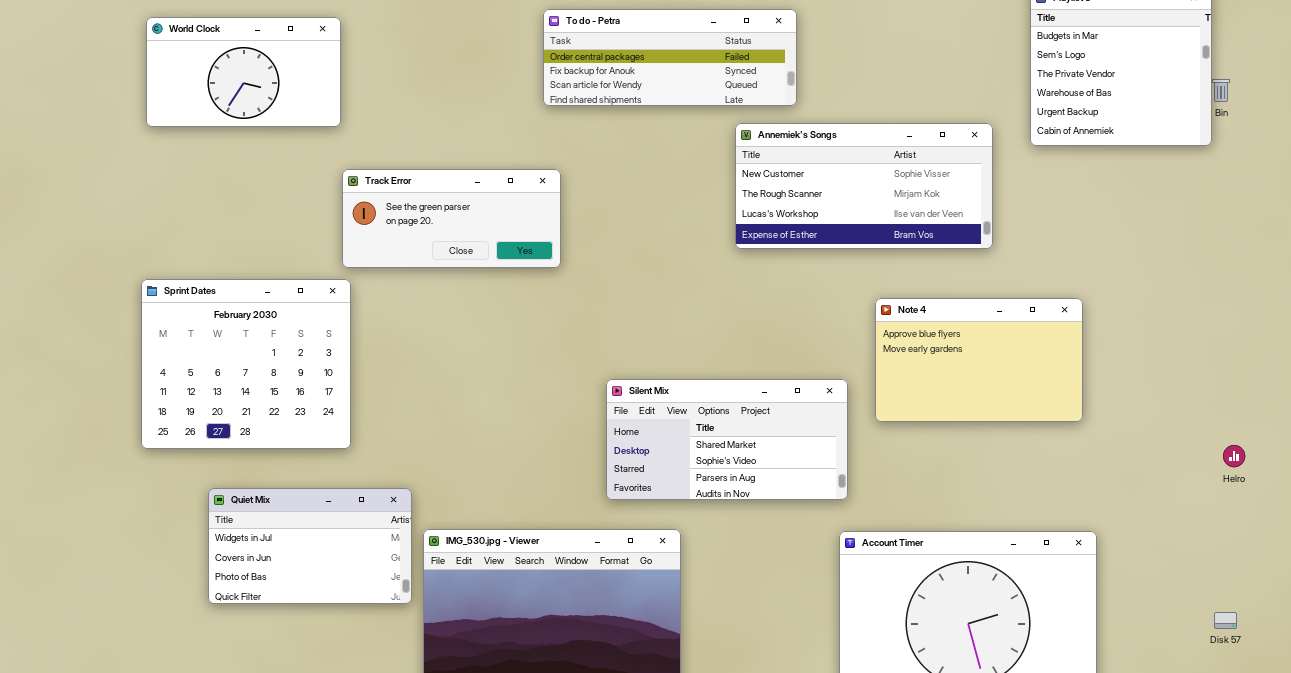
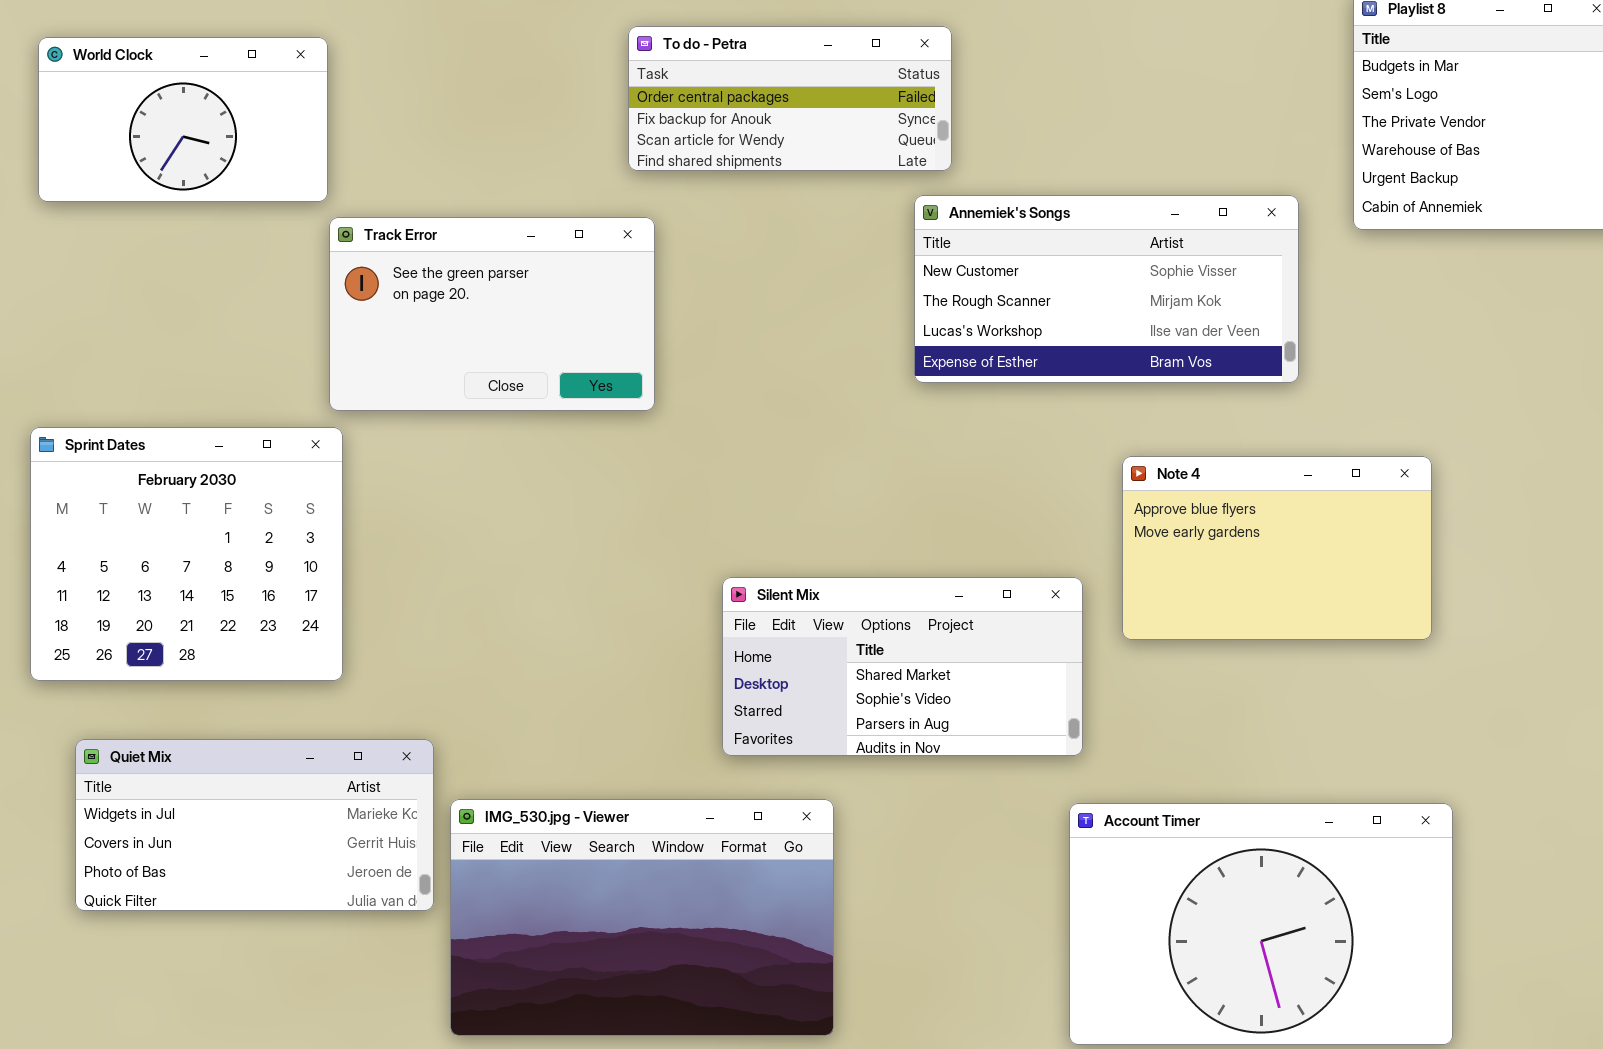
To do - Petra: [543,9,797,106] -> [628,26,952,171], resized
Track Error: [342,169,561,268] -> [329,217,655,411], resized
Quiet Mix: [208,488,412,604] -> [75,739,434,911], resized

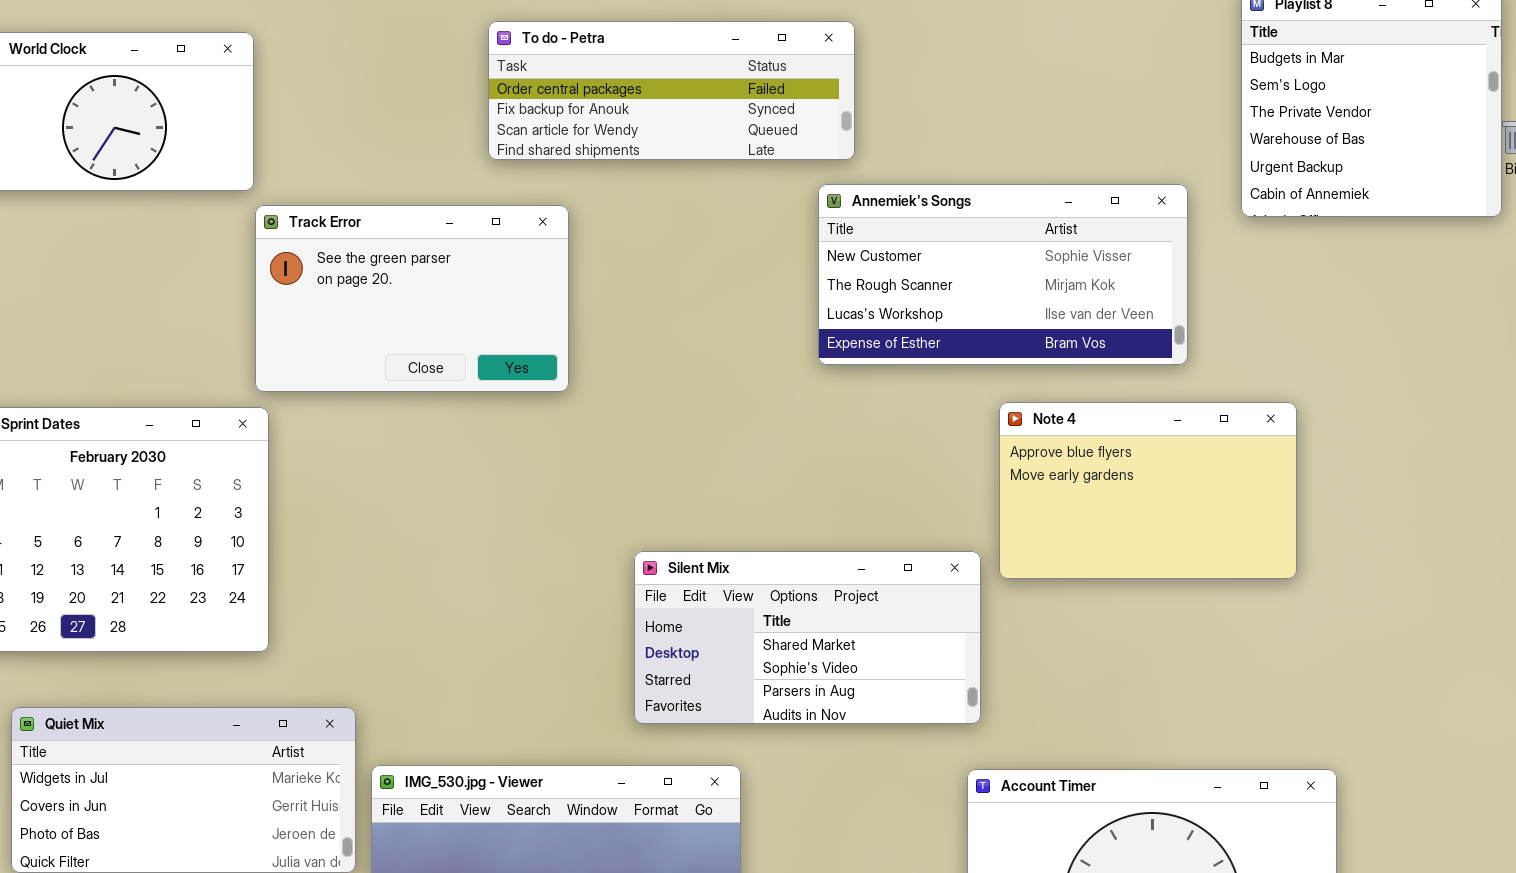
To do - Petra: [628,26,952,171] -> [488,21,855,160], resized
Note 4: [1122,456,1432,640] -> [999,402,1297,579], moved

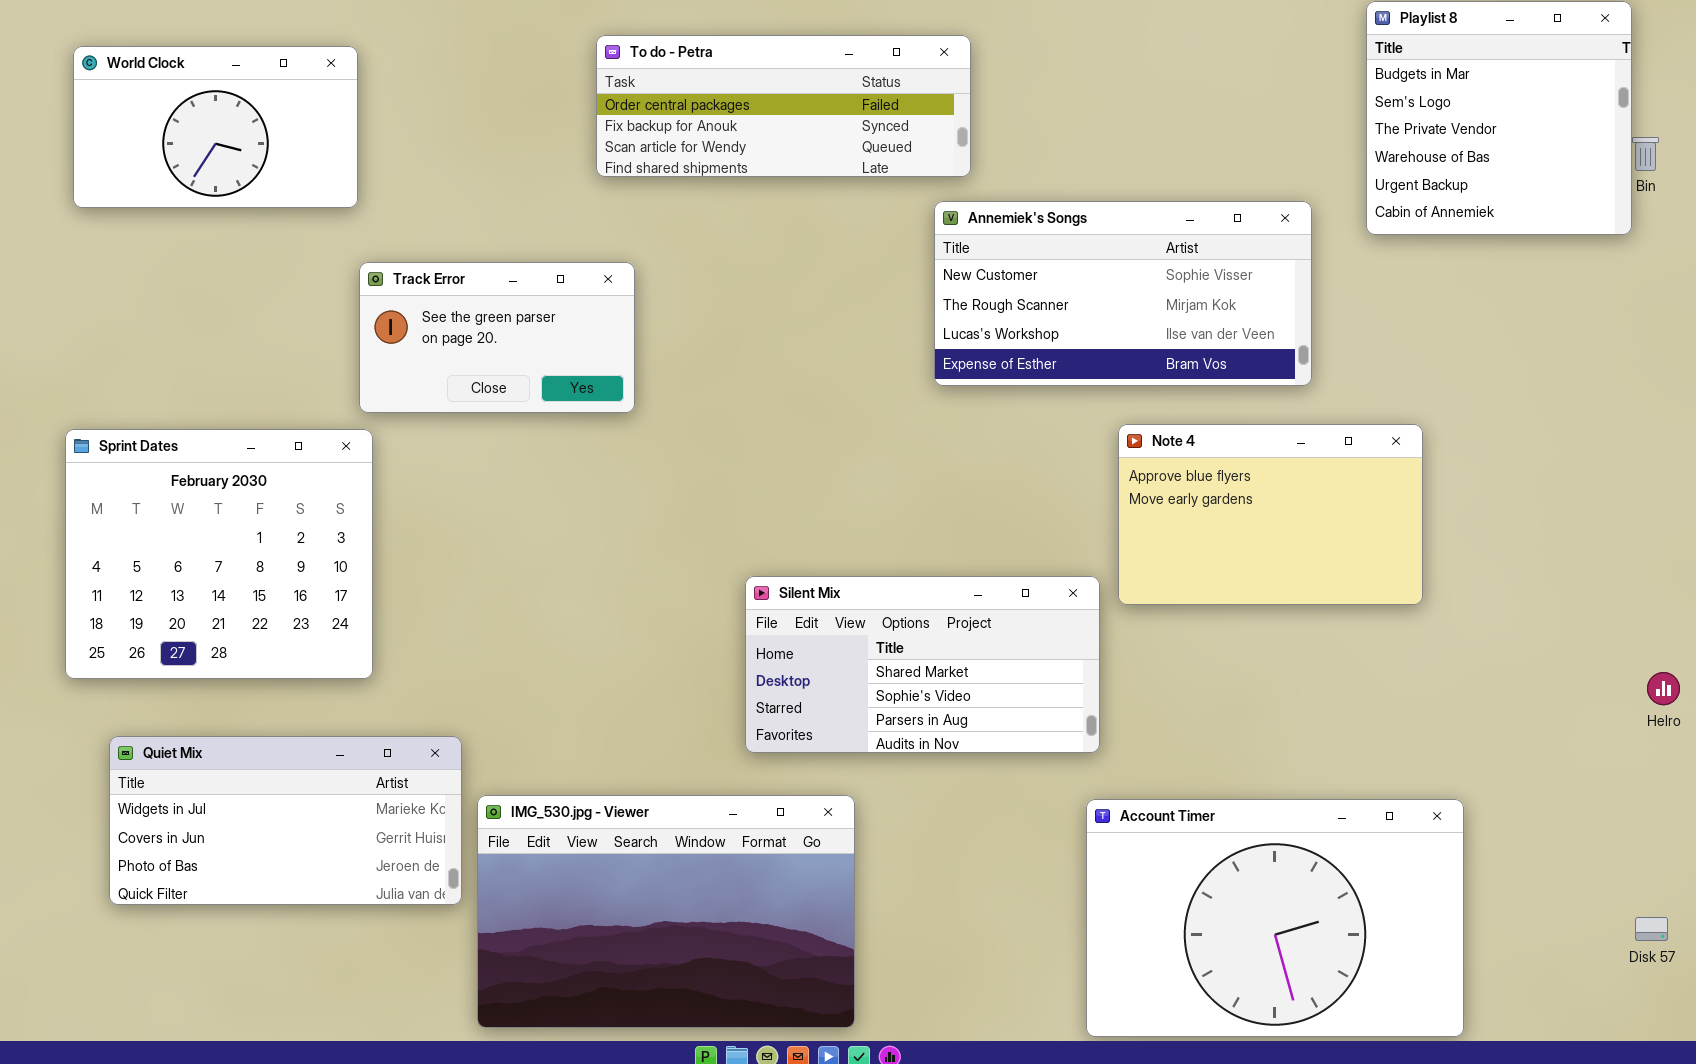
Track Error: [255,205,569,392] -> [359,262,635,413], resized

